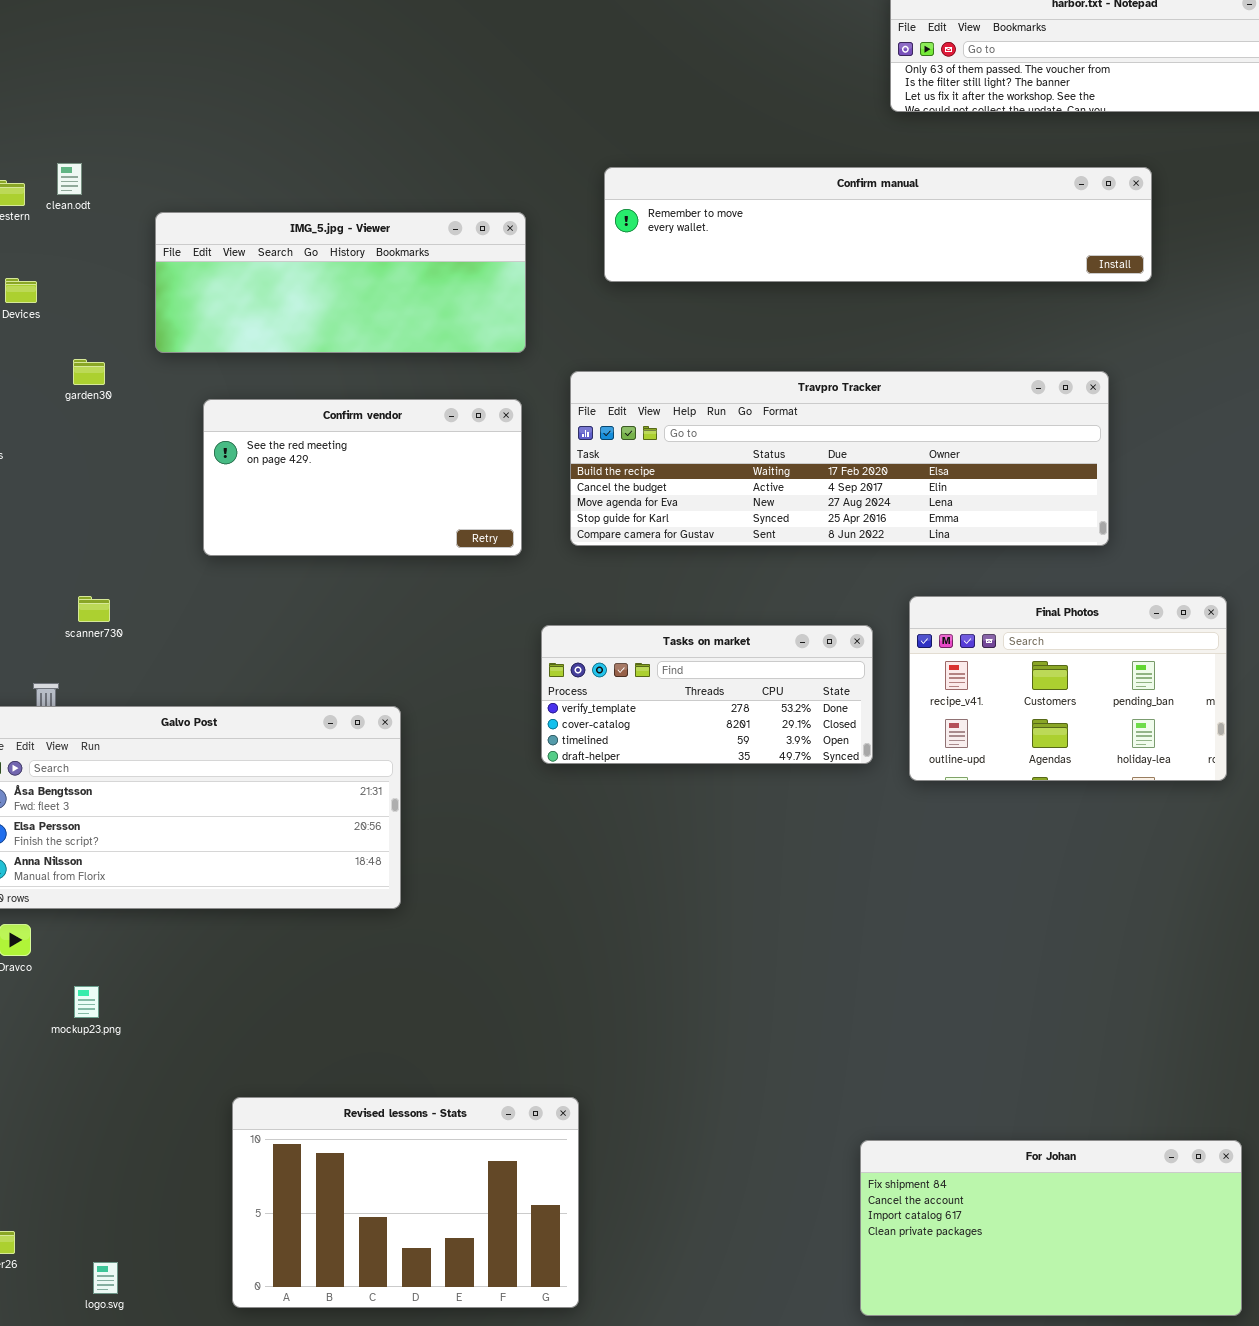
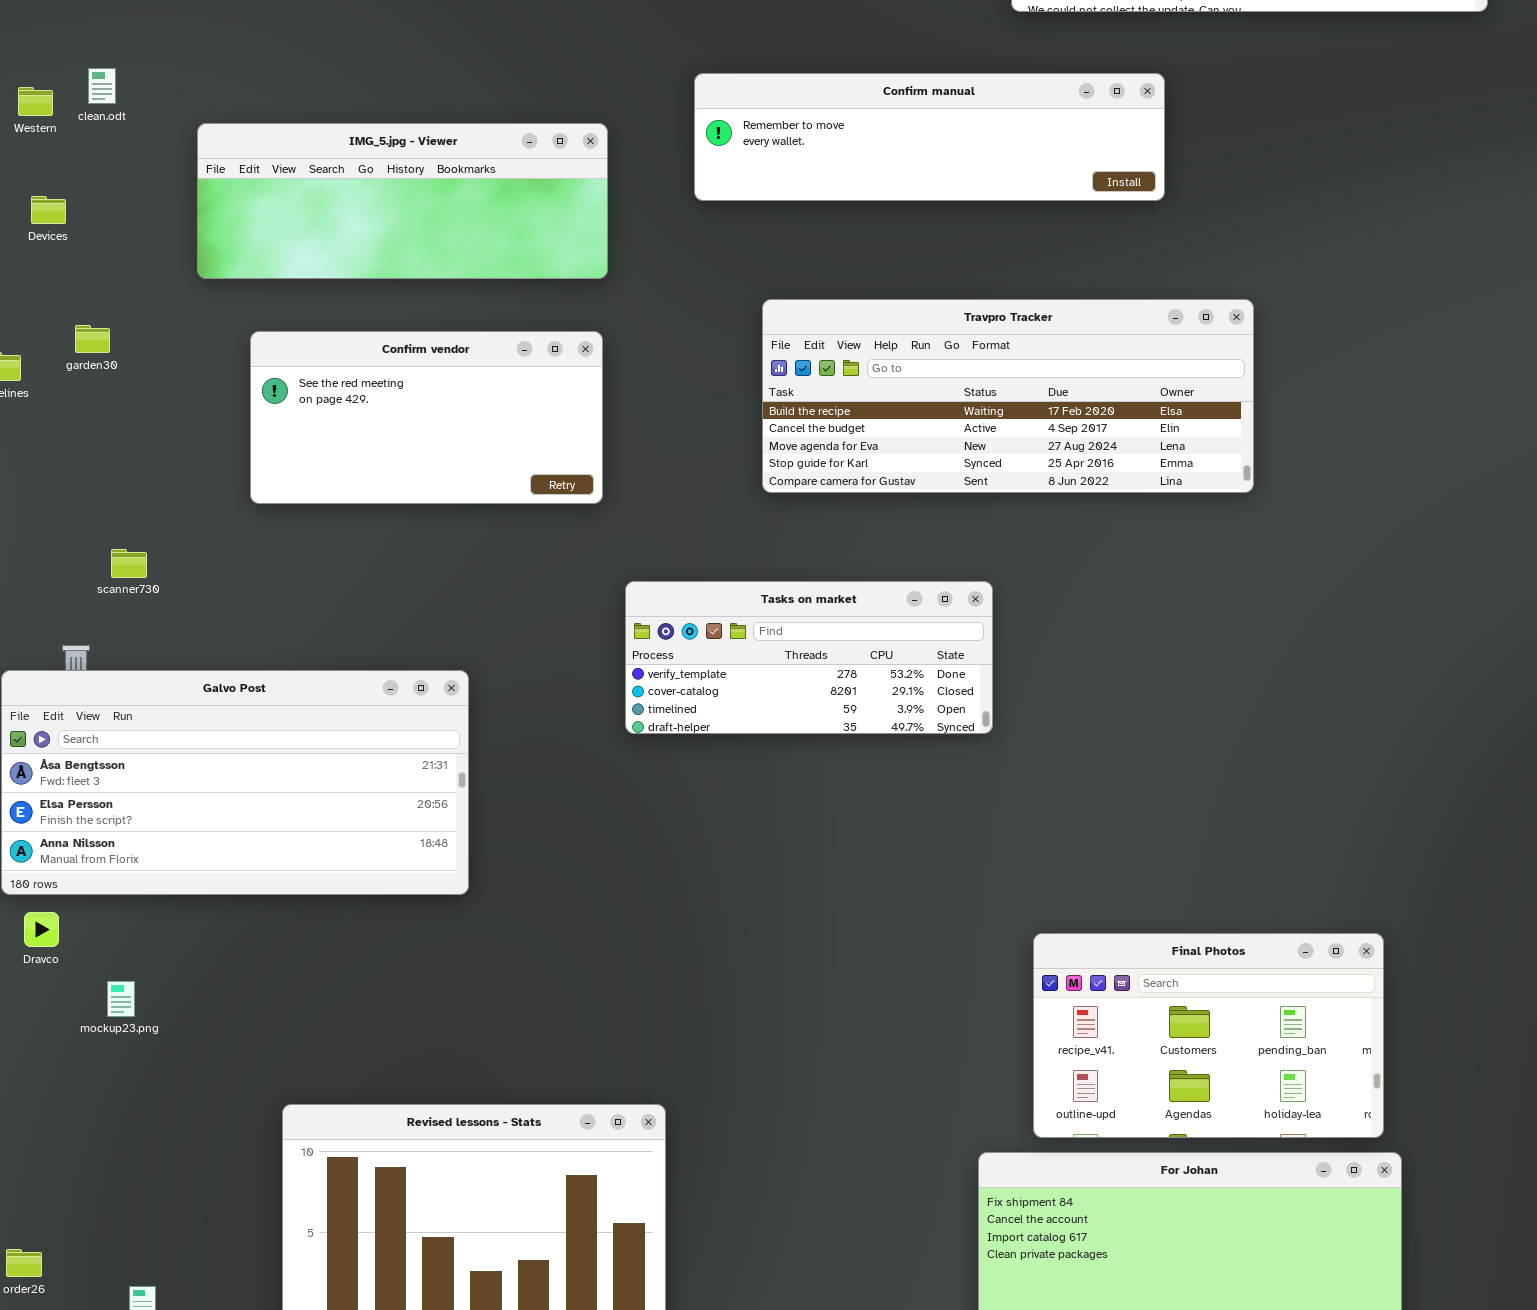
Confirm manual: [604,167,1152,282] -> [694,73,1165,201], resized
garden30: [73,359,105,385] -> [75,325,110,353], moved
Travpro Tracker: [570,371,1109,546] -> [762,299,1254,493], resized
Final Photos: [909,596,1227,781] -> [1033,933,1384,1138], moved

